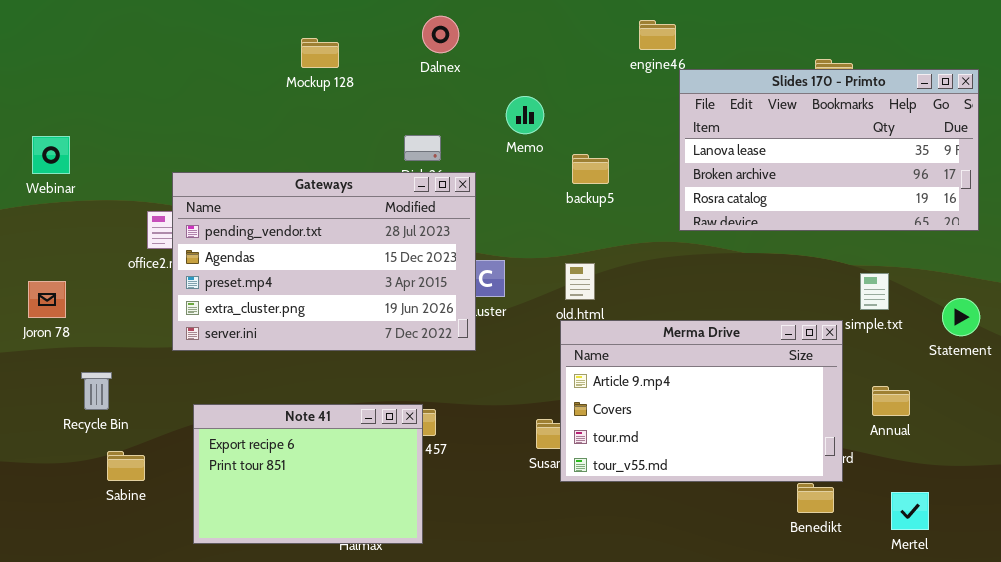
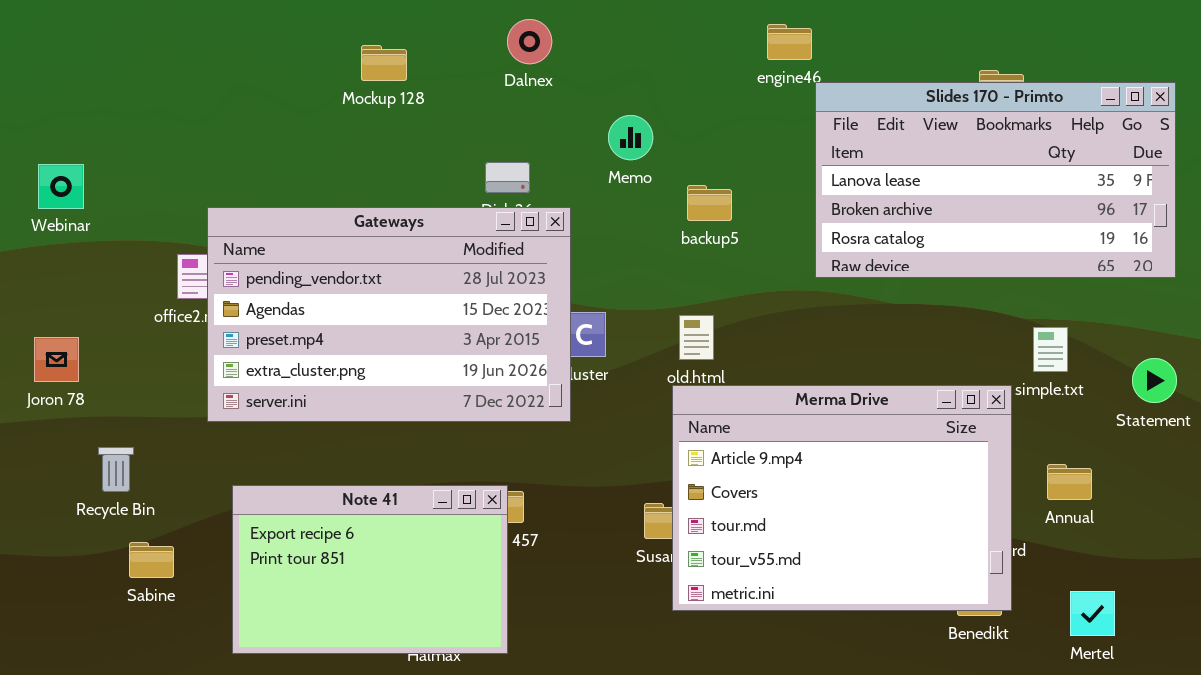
Merma Drive: [560,320,843,482] -> [672,385,1012,611], resized

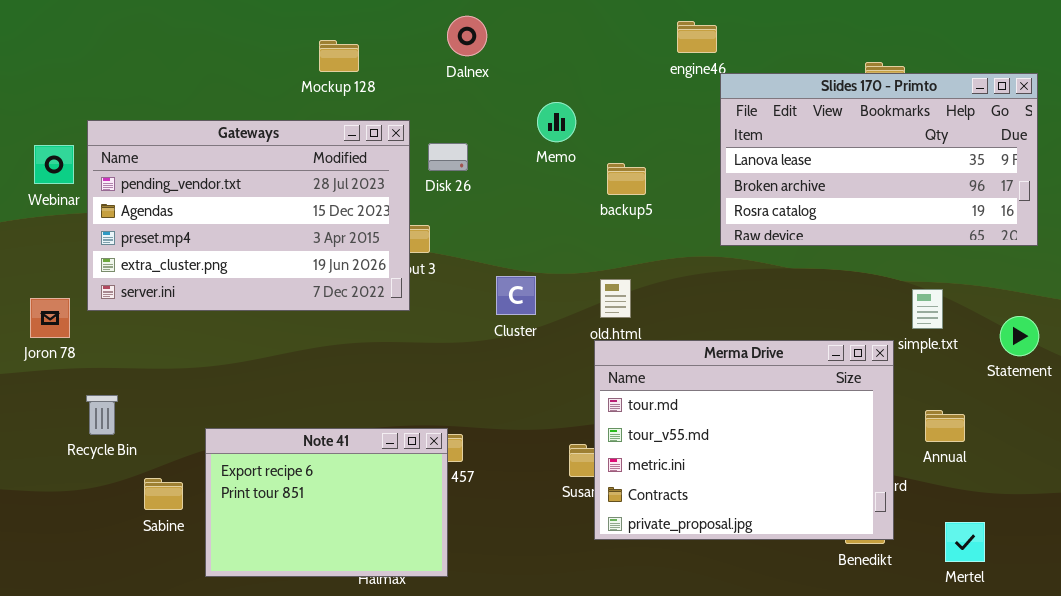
Gateways: [207,207,571,422] -> [87,120,410,311], moved
Merma Drive: [672,385,1012,611] -> [594,340,894,540], scrolled down 2 rows
Sabine: [129,542,174,578] -> [144,478,183,510], moved

